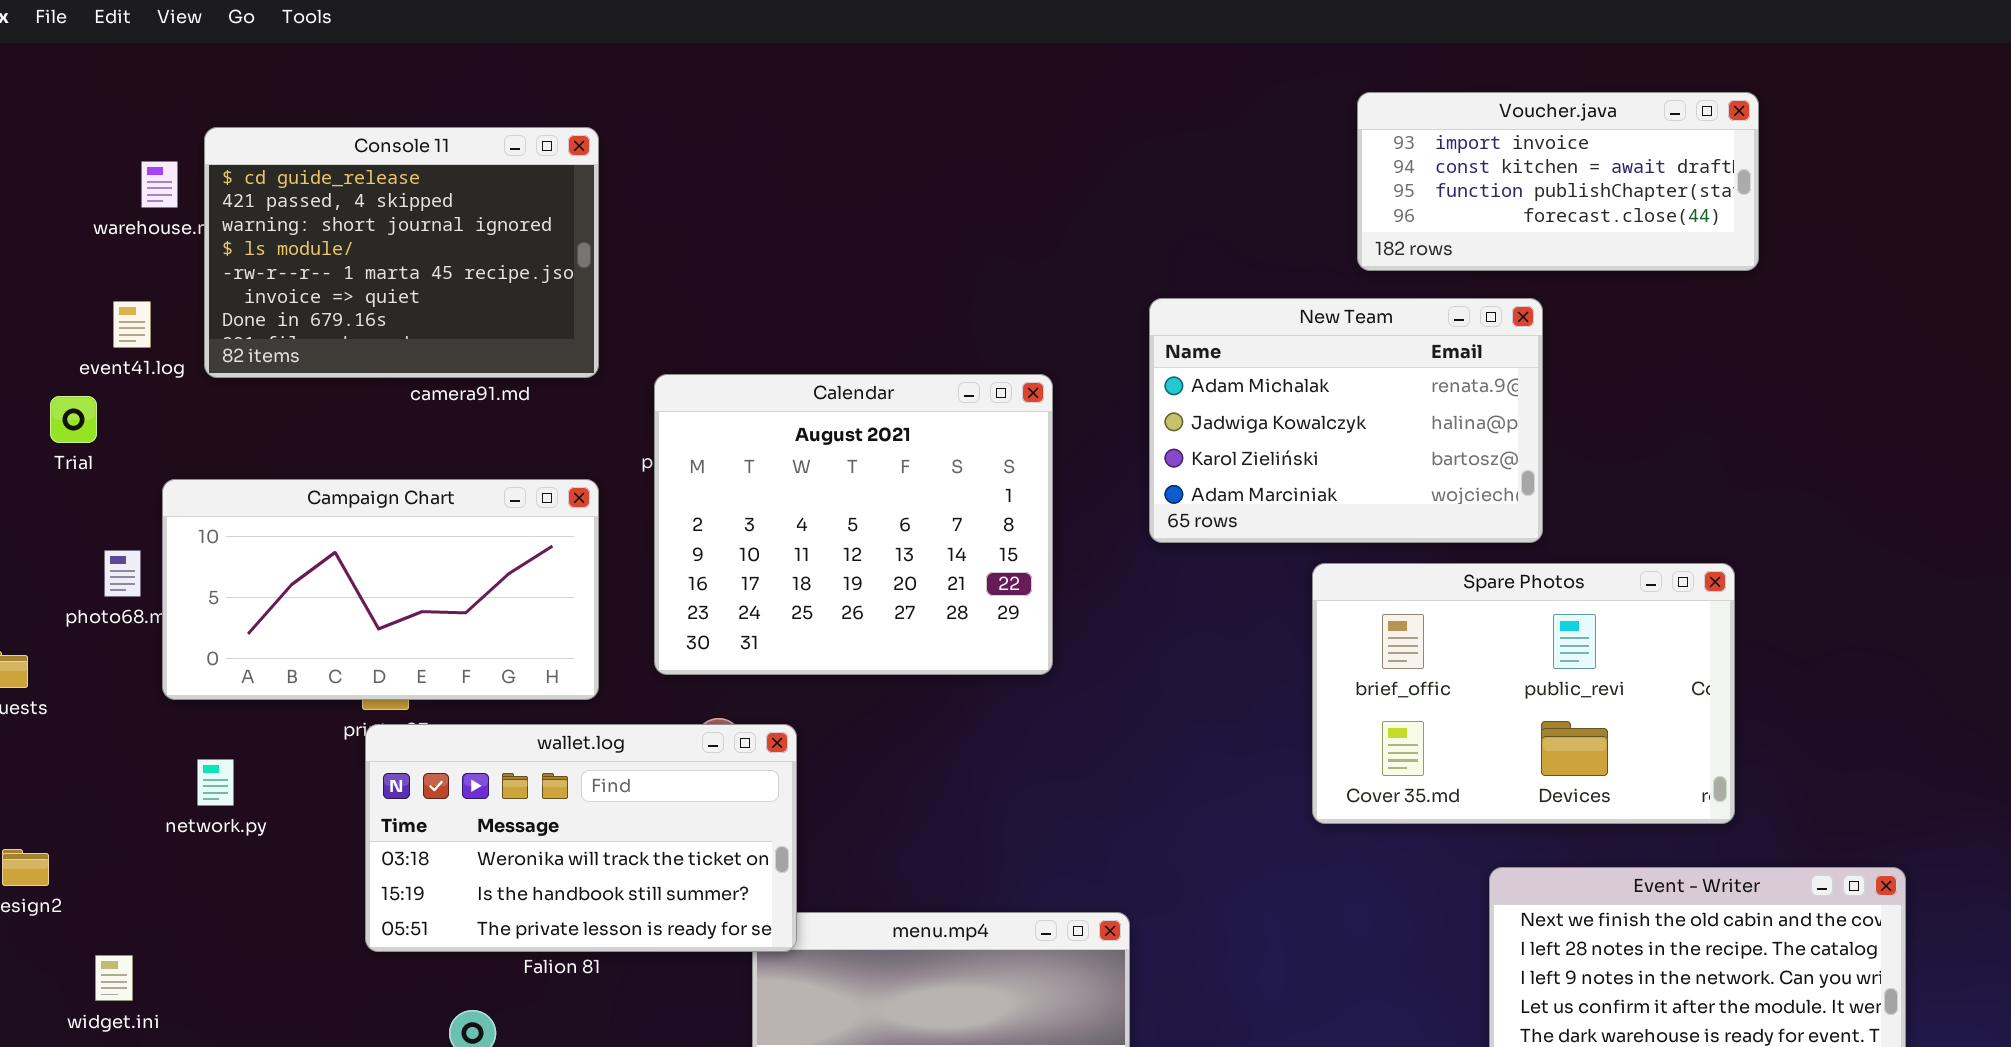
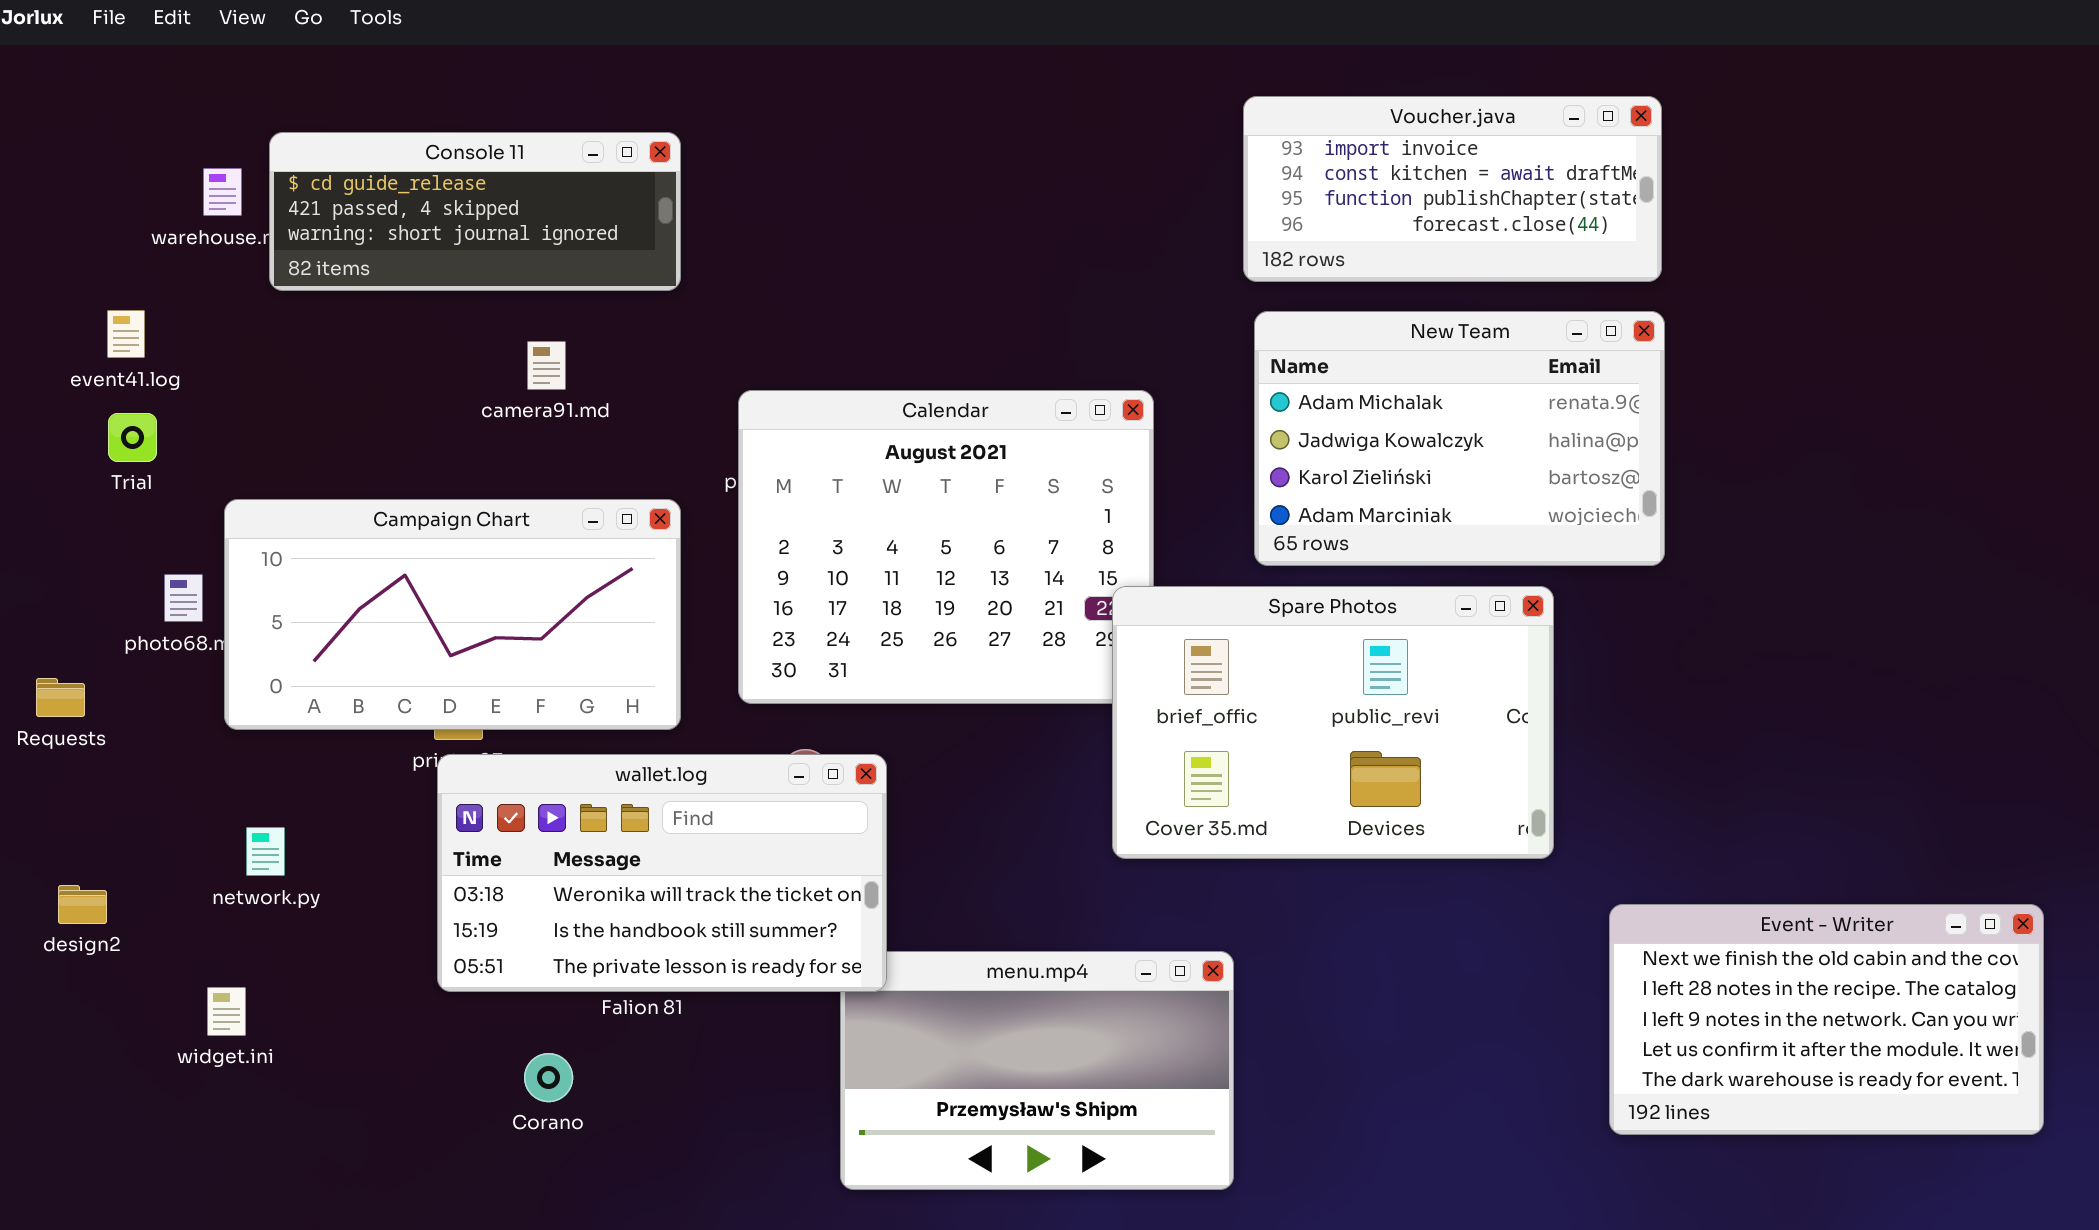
Voucher.java: [1357,92,1759,271] -> [1243,96,1662,282], moved
Console 11: [204,127,599,378] -> [269,132,681,291], resized
event41.log: [113,301,151,348] -> [107,310,145,358], moved
Spare Photos: [1312,563,1735,824] -> [1112,586,1554,859], moved
network.py: [197,759,234,806] -> [246,827,285,876], moved
widget.ini: [95,955,133,1001] -> [207,987,246,1036], moved

